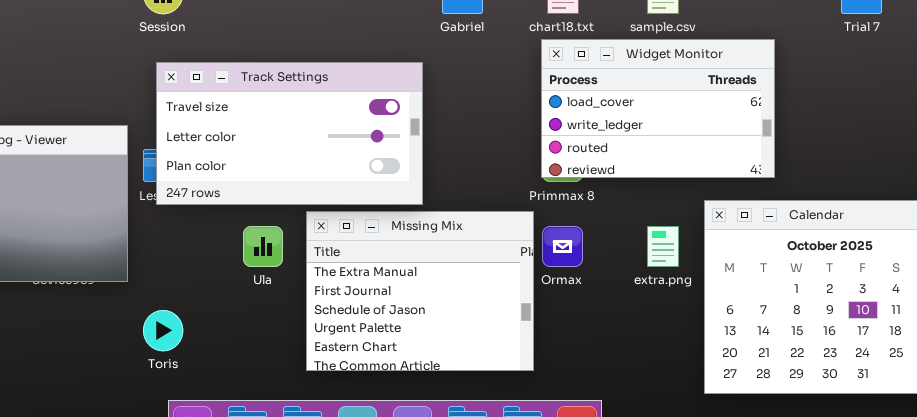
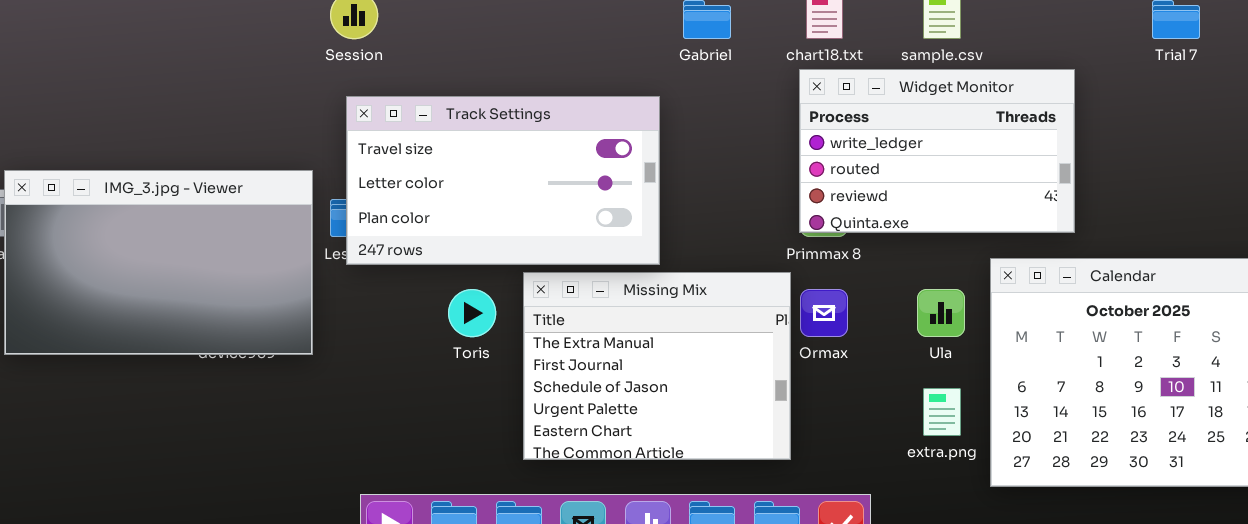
Widget Monitor: [541,39,775,178] -> [799,69,1075,233], scrolled down 1 row
Ula: [243,226,283,267] -> [917,289,965,337], moved
extra.png: [647,226,679,267] -> [923,388,961,436], moved
Toris: [143,310,183,351] -> [448,289,496,337], moved

